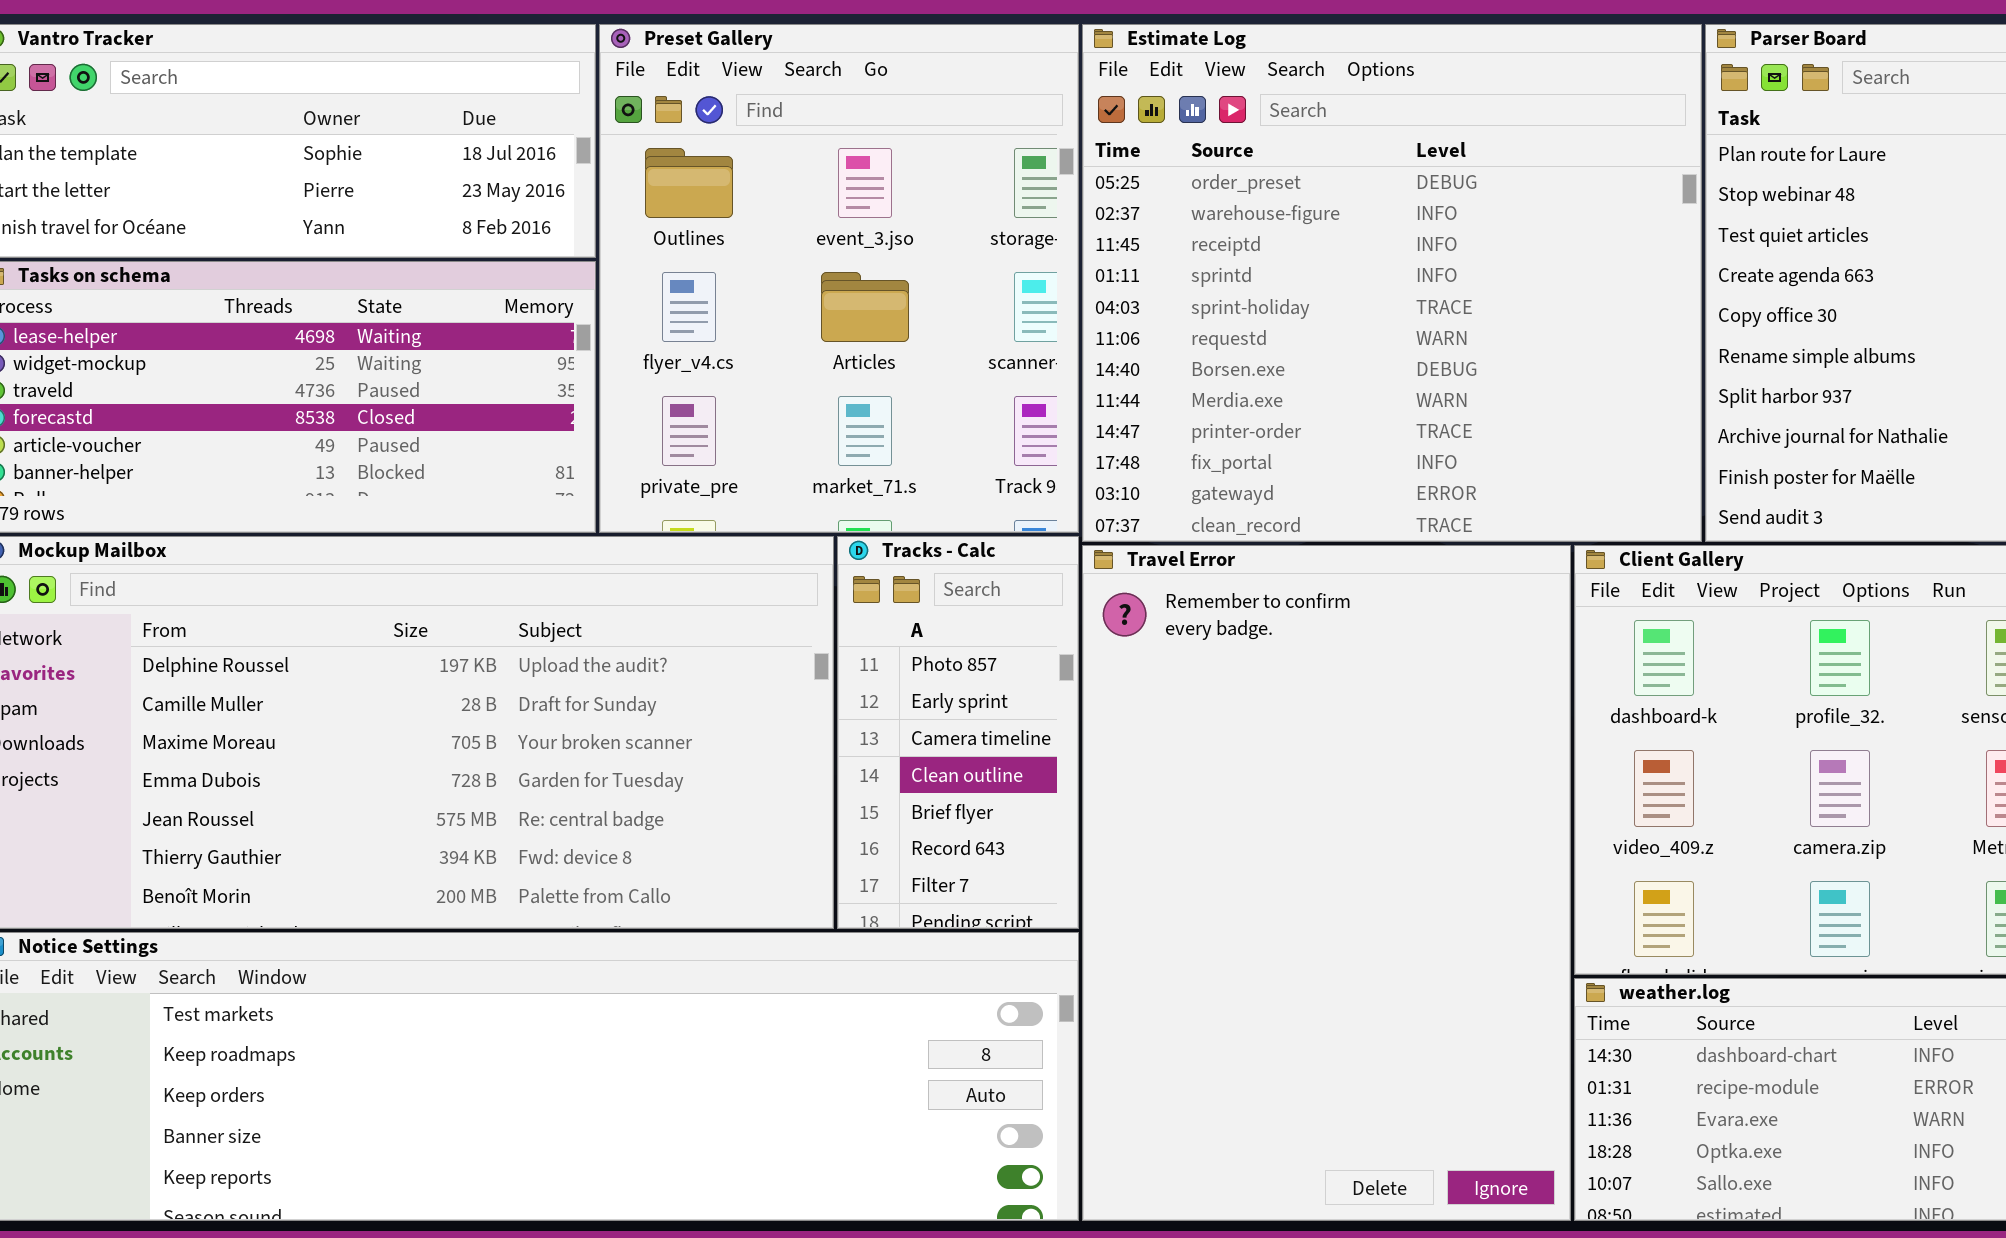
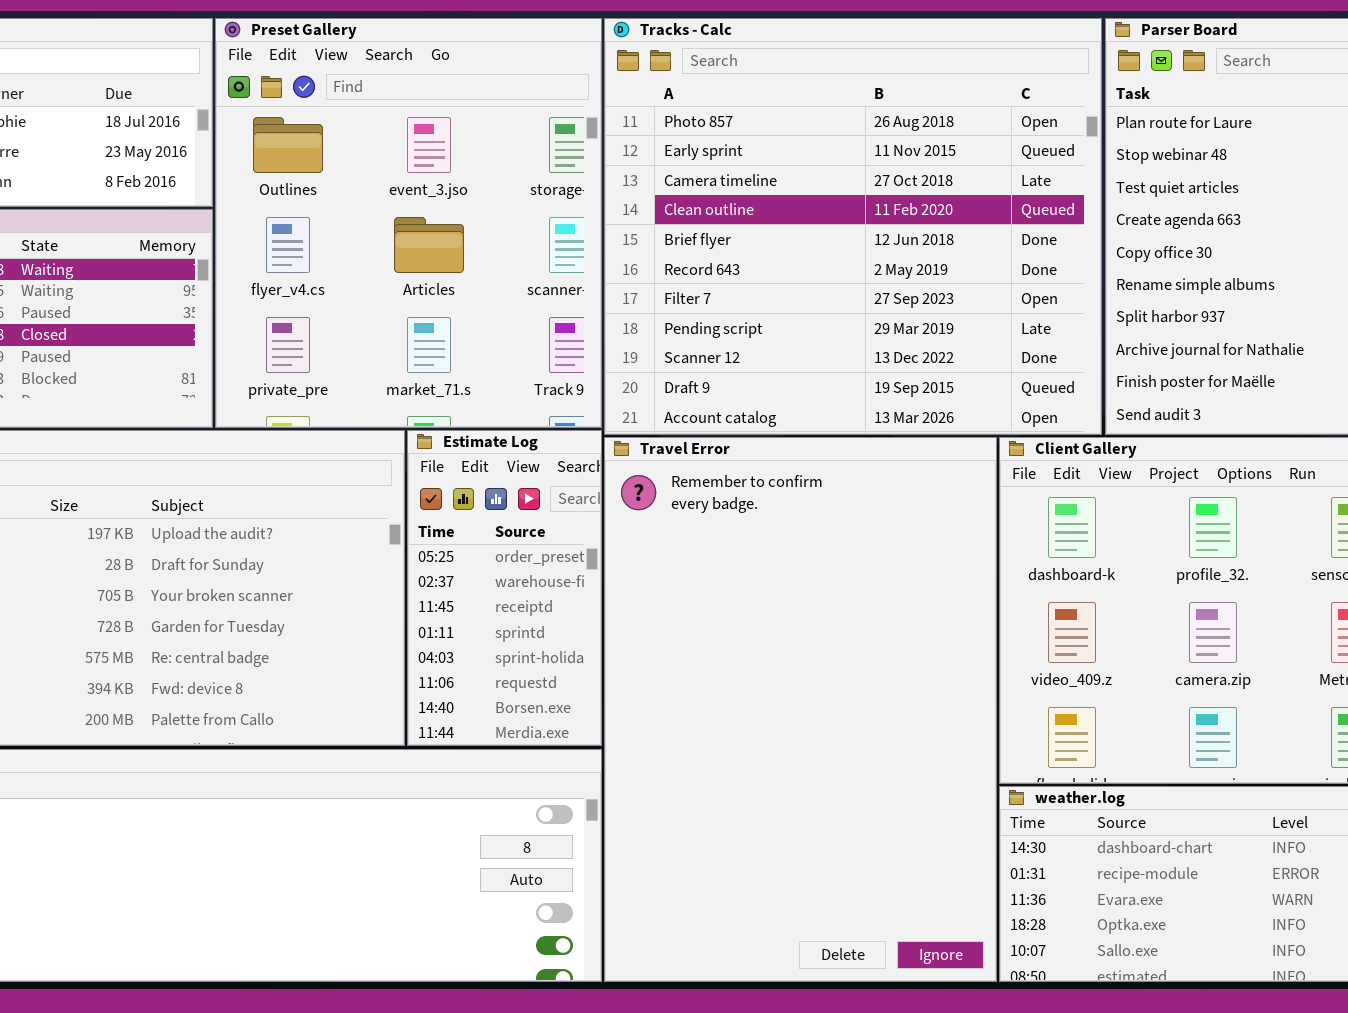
Estimate Log: [1082,24,1702,542] -> [407,430,602,746], moved, resized
Tracks - Calc: [837,536,1079,929] -> [604,18,1102,435], moved, resized

